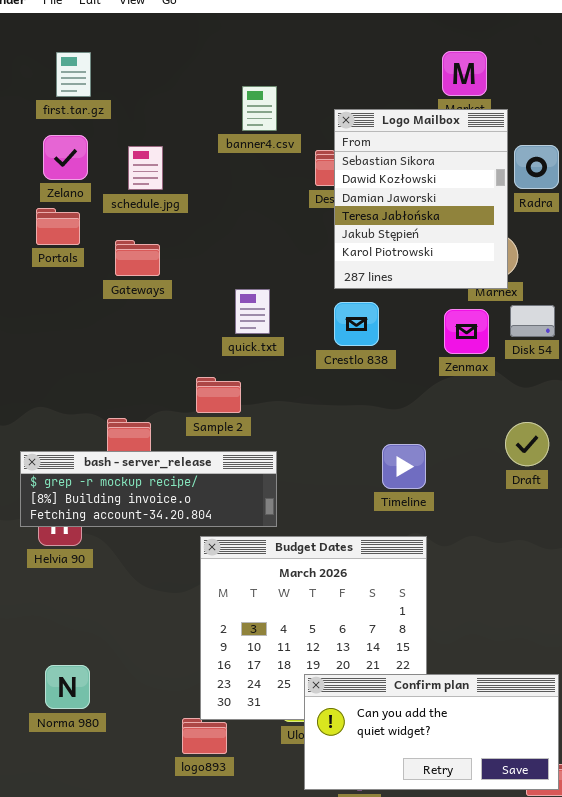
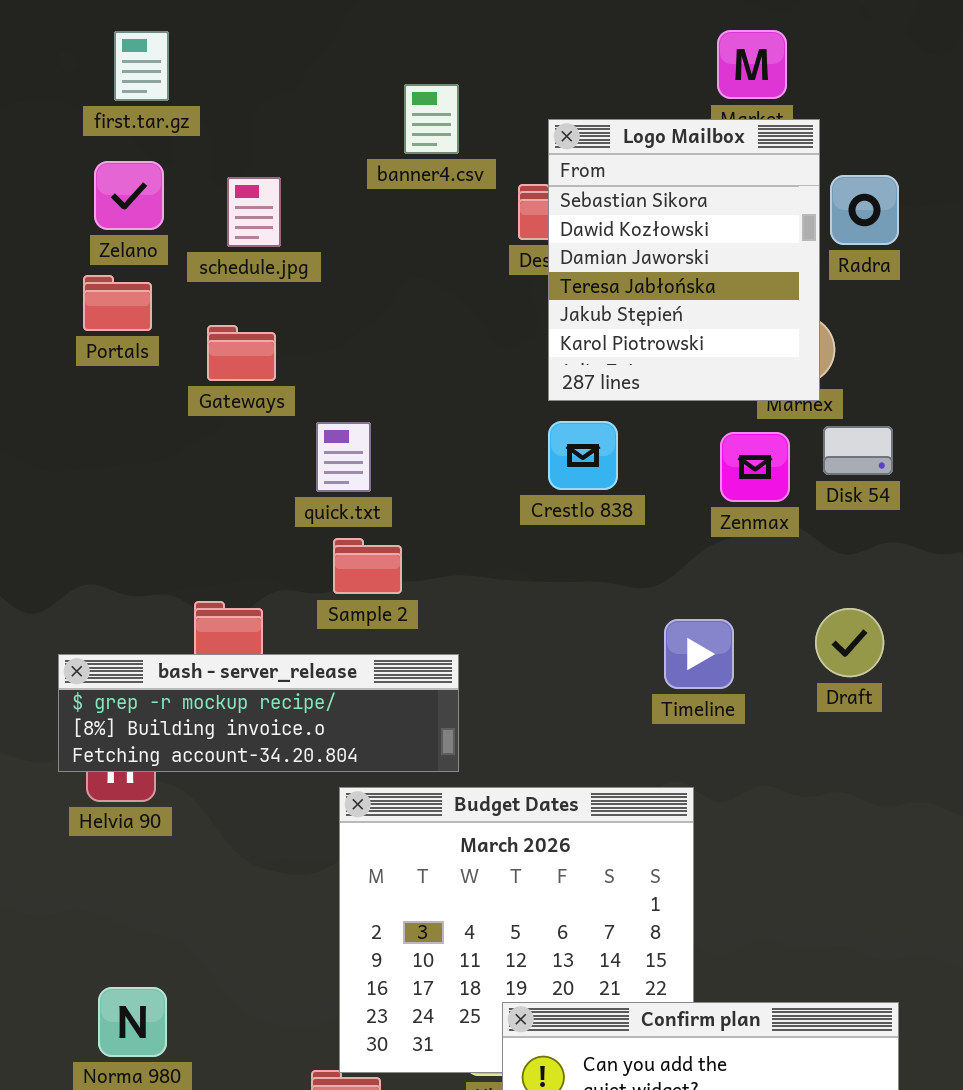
quick.txt: [235,289,270,334] -> [316,422,371,492], moved
Timeline: [382,444,426,489] -> [664,619,734,689], moved

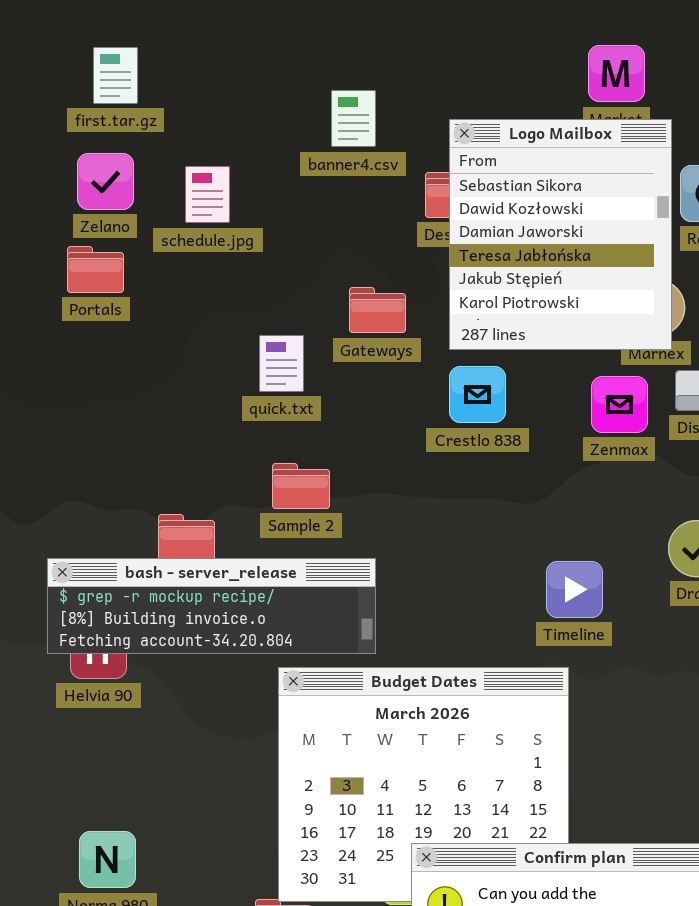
Gateways: [207,325,276,381] -> [349,287,406,333], moved
quick.txt: [316,422,371,492] -> [259,335,304,392], moved
Timeline: [664,619,734,689] -> [546,561,603,618], moved

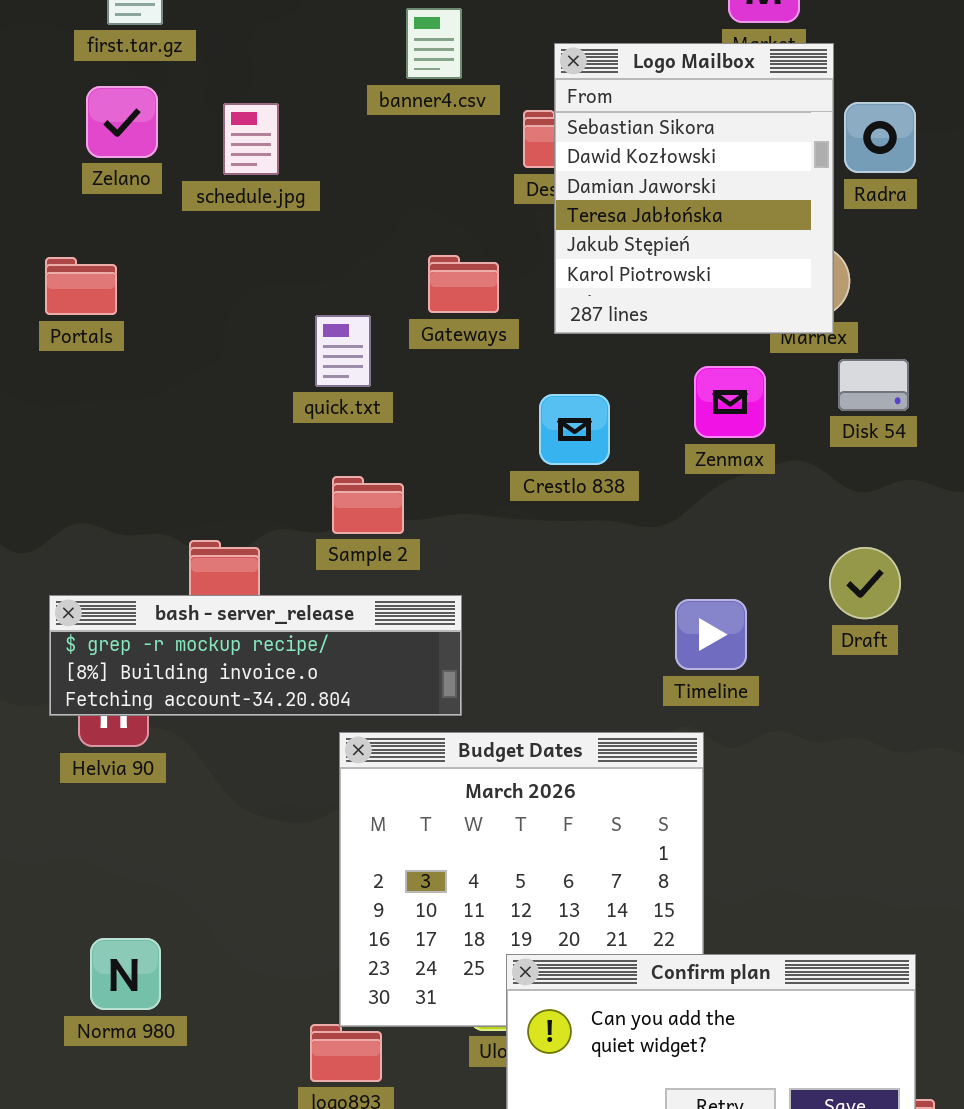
Portals: [67,246,124,293] -> [45,257,117,315], moved
Crestlo 838: [449,366,506,423] -> [539,394,610,465], moved
Zenmax: [591,376,648,433] -> [694,366,766,438], moved

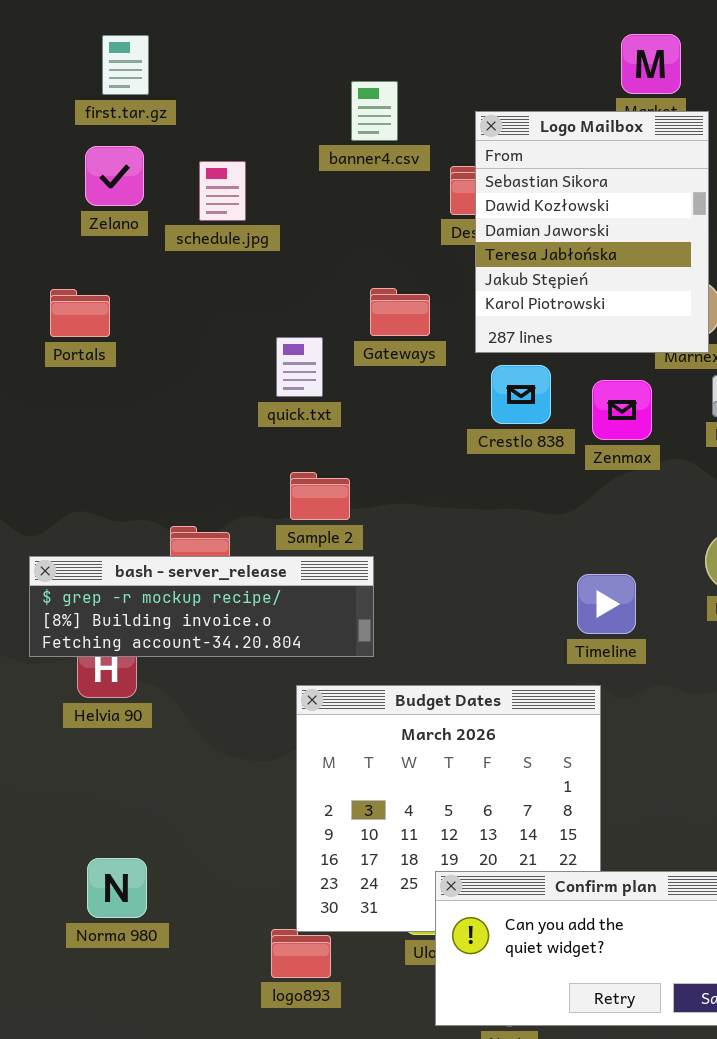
Crestlo 838: [539,394,610,465] -> [491,365,551,424], moved
bash - server_release: [49,595,462,716] -> [29,556,374,657], moved

